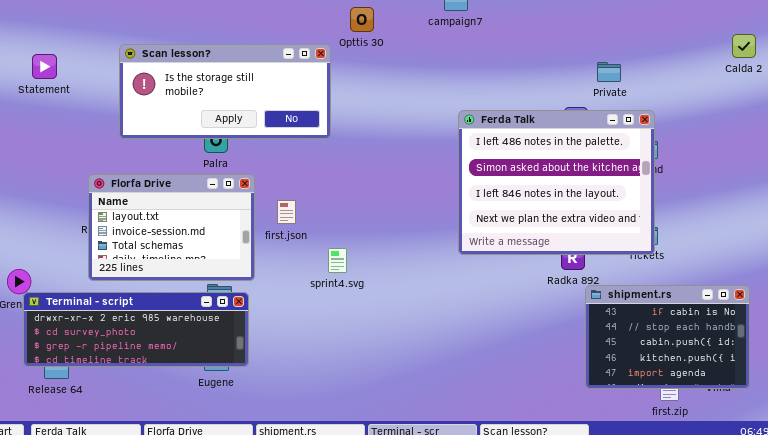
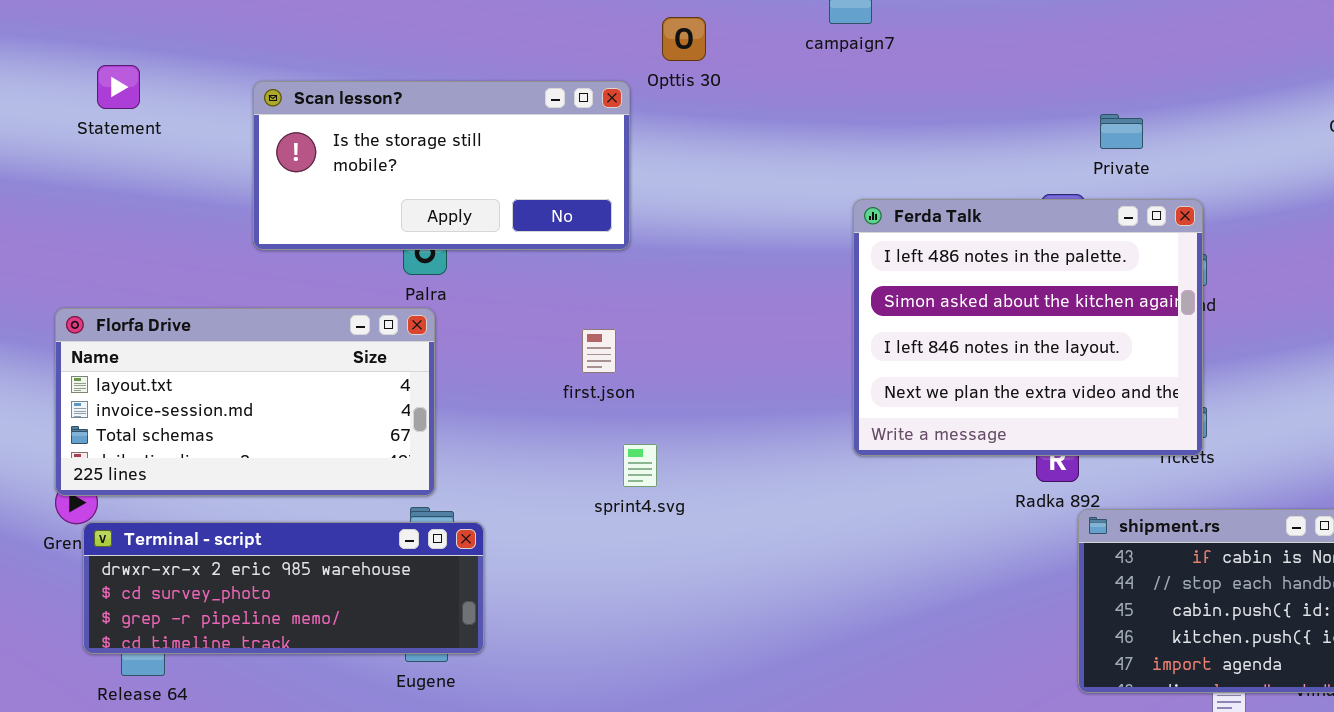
Statement: [32,54,57,79] -> [97,65,140,109], moved
Florfa Drive: [88,174,255,281] -> [55,308,435,496], moved, resized
first.json: [277,200,296,224] -> [582,329,616,373], moved

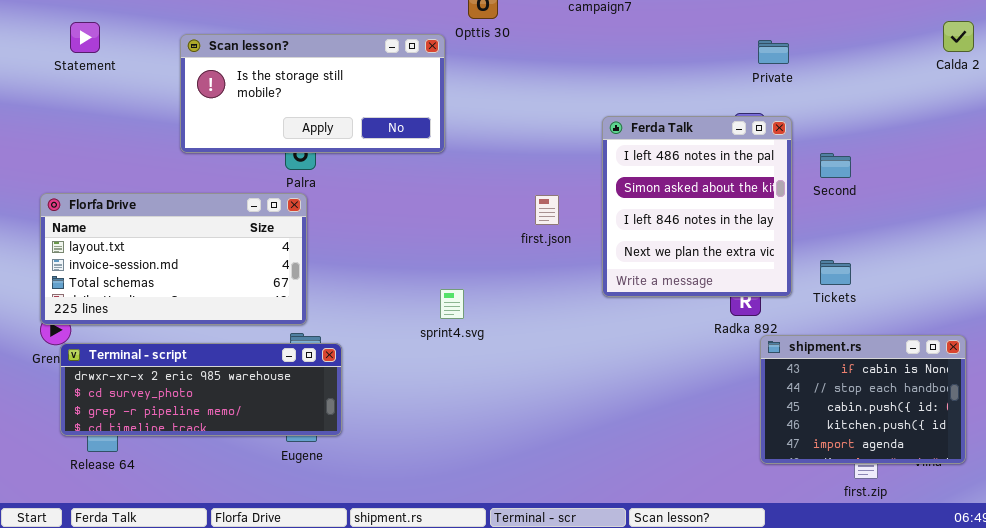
Private: [1100,114,1143,149] -> [758,40,789,64], moved
Ferda Talk: [853,199,1203,456] -> [602,116,792,297], resized
first.json: [582,329,616,373] -> [535,195,559,225], moved

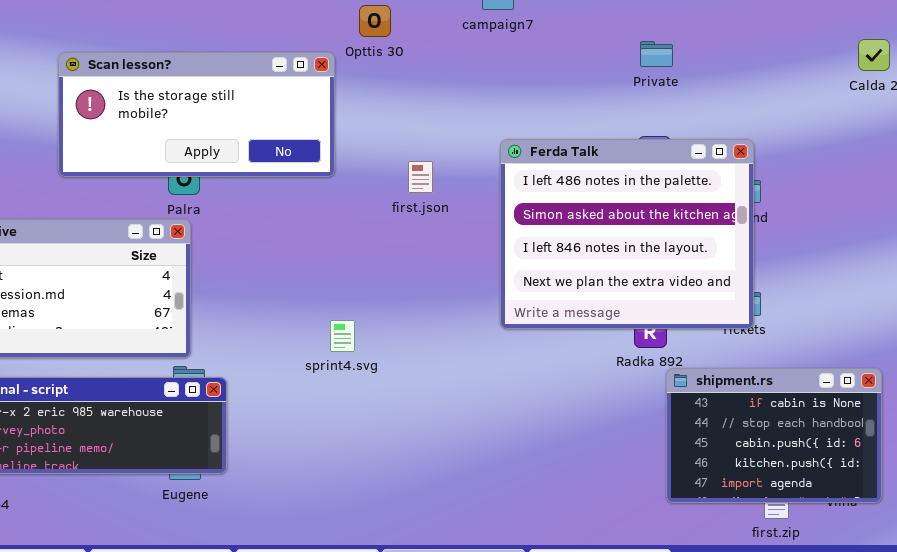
Private: [758,40,789,64] -> [640,41,673,67], moved
Ferda Talk: [602,116,792,297] -> [500,139,754,329], resized
first.json: [535,195,559,225] -> [408,161,433,193], moved

